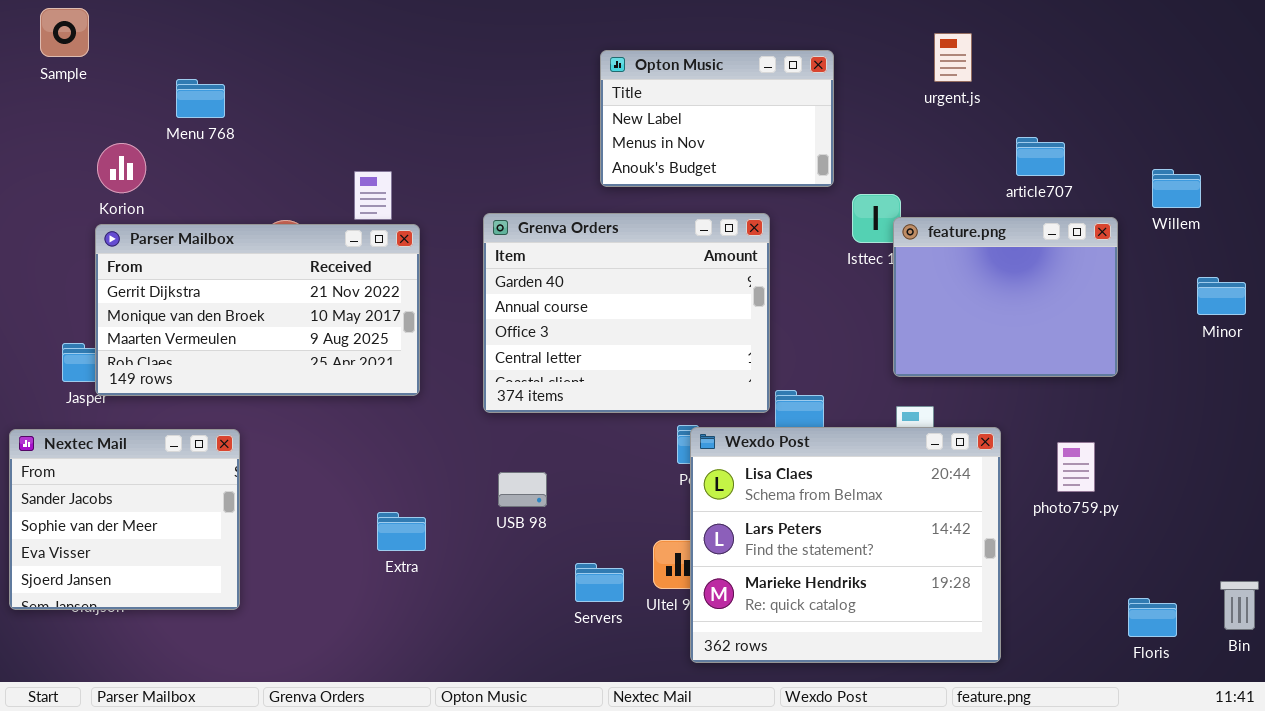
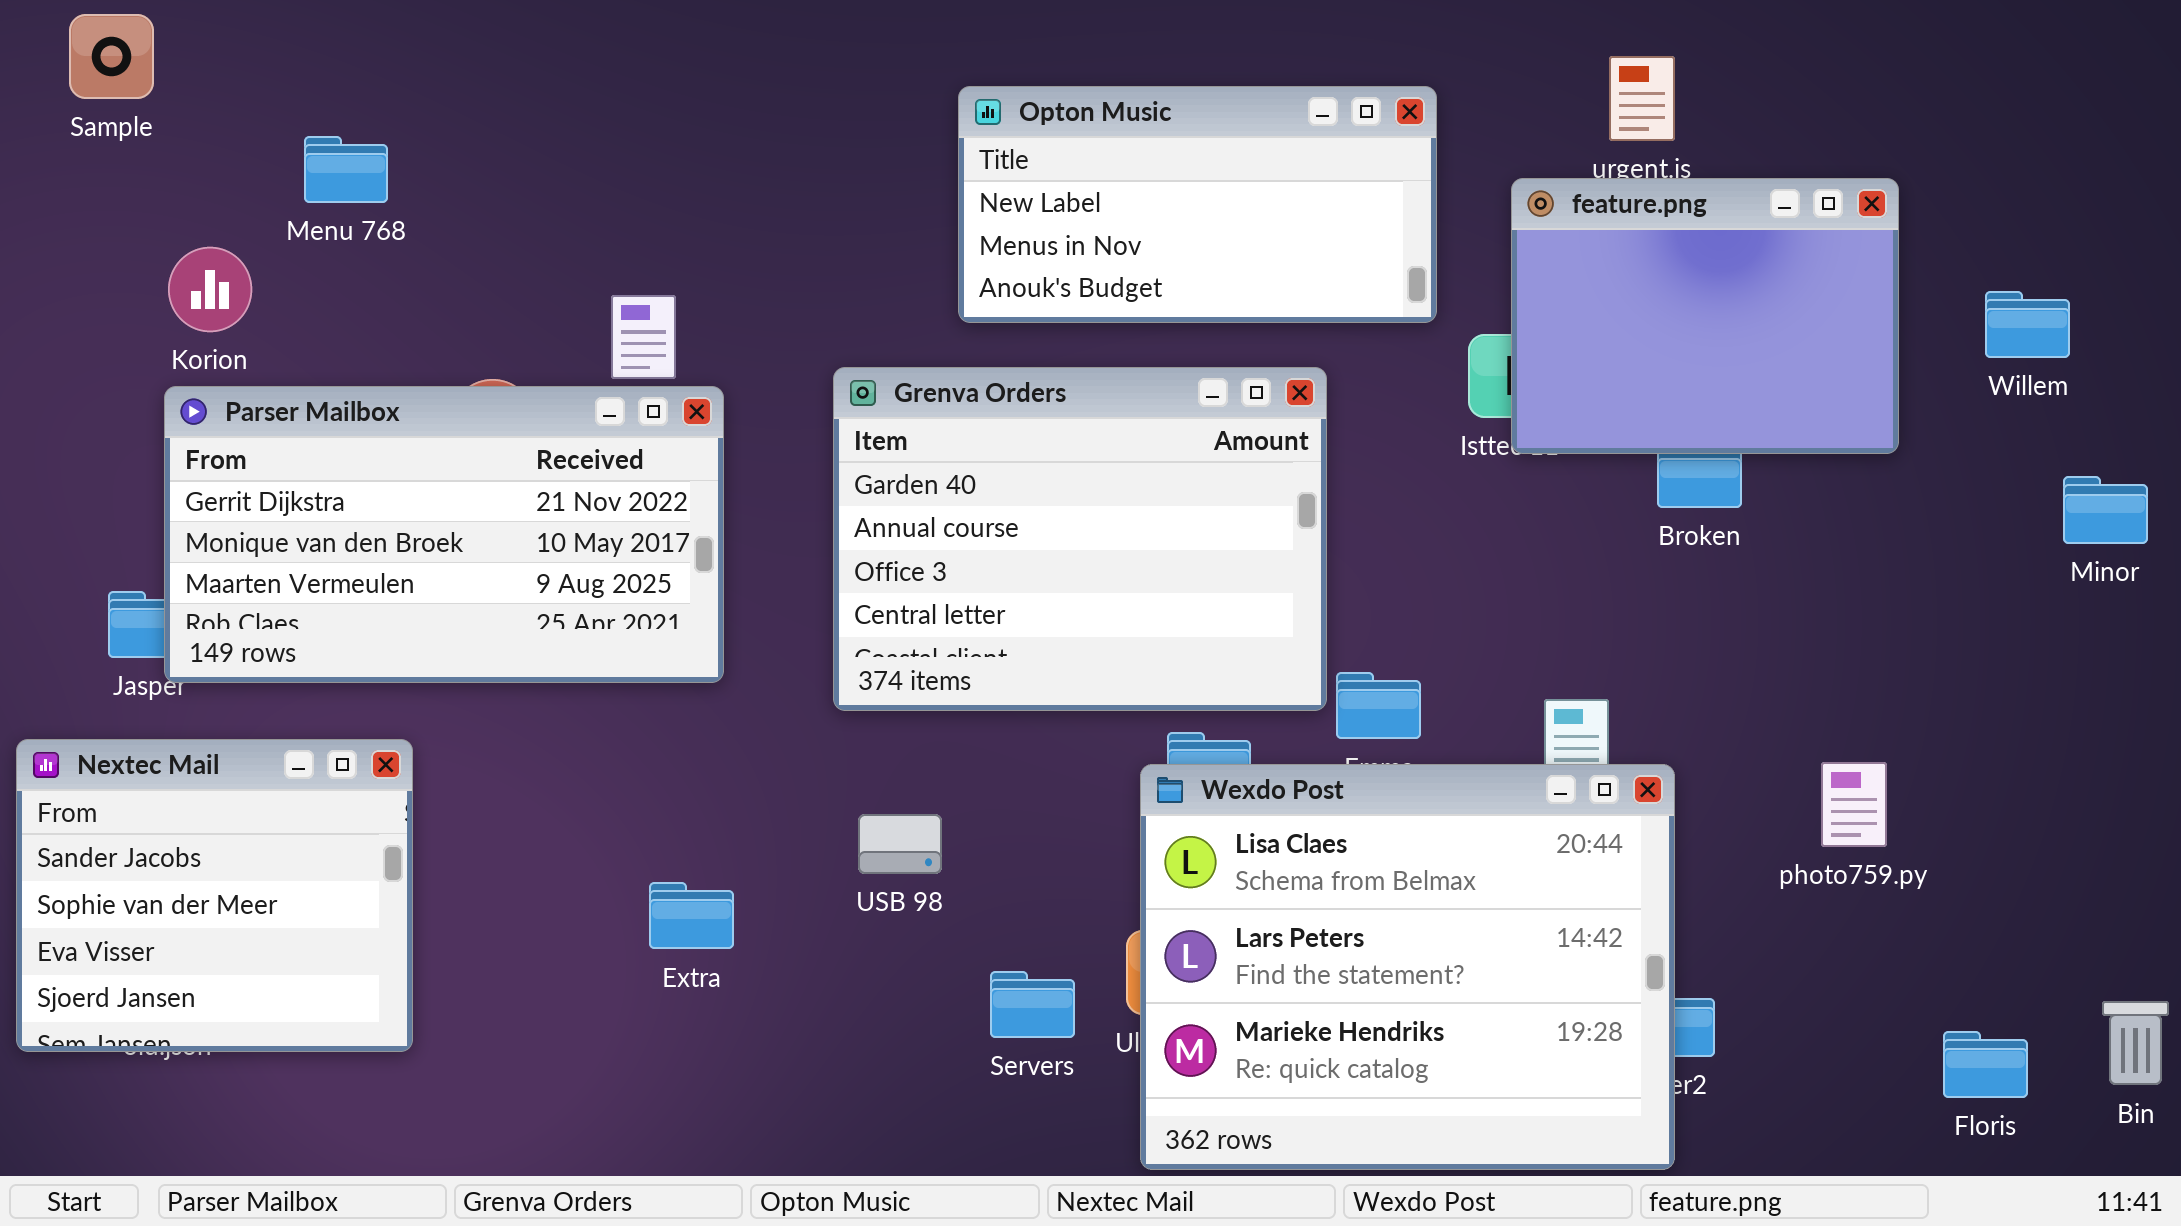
Opton Music: [600,50,834,187] -> [958,86,1437,323], resized
feature.png: [893,217,1118,377] -> [1511,178,1899,454], moved
Wexdo Post: [690,427,1001,663] -> [1140,764,1675,1170], moved

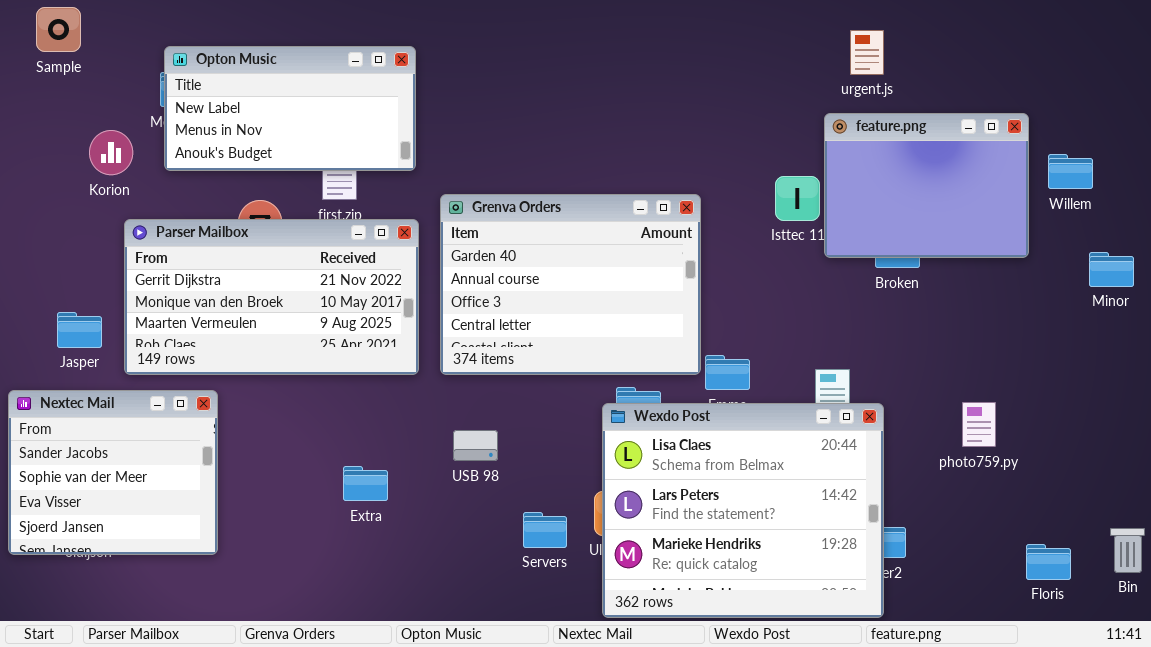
Opton Music: [958,86,1437,323] -> [164,46,416,171], moved
feature.png: [1511,178,1899,454] -> [824,113,1029,258], moved
Parser Mailbox: [164,386,724,683] -> [124,219,419,375], moved

